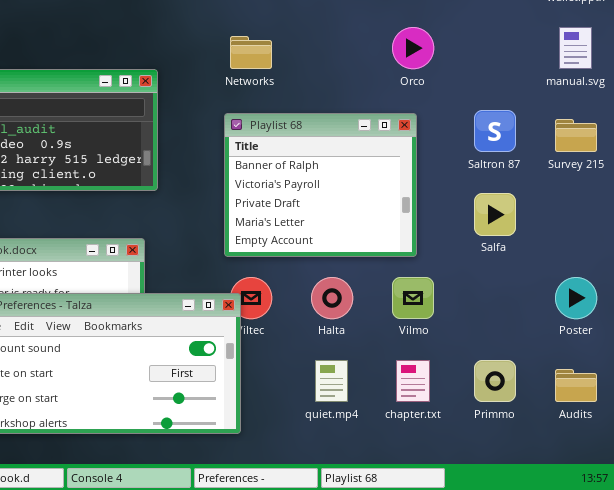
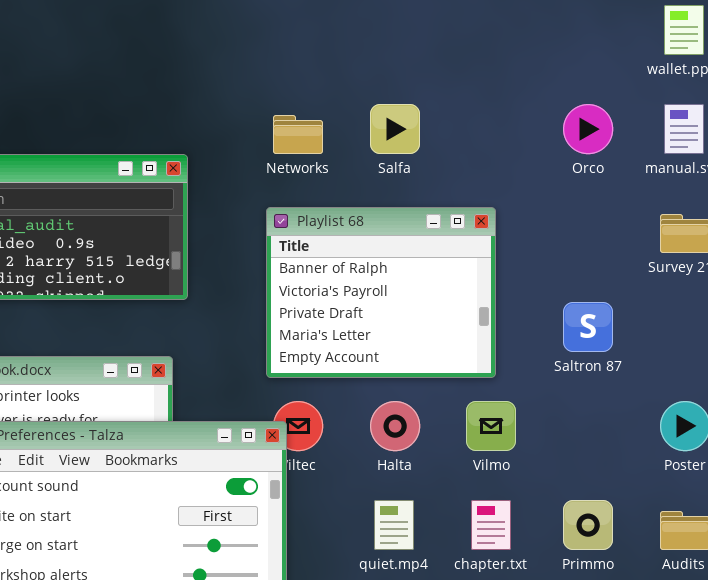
Orco: [392,27,434,69] -> [563,104,613,154], moved
Saltron 87: [474,110,516,152] -> [563,302,613,352], moved
Salfa: [474,193,516,236] -> [370,104,420,154], moved

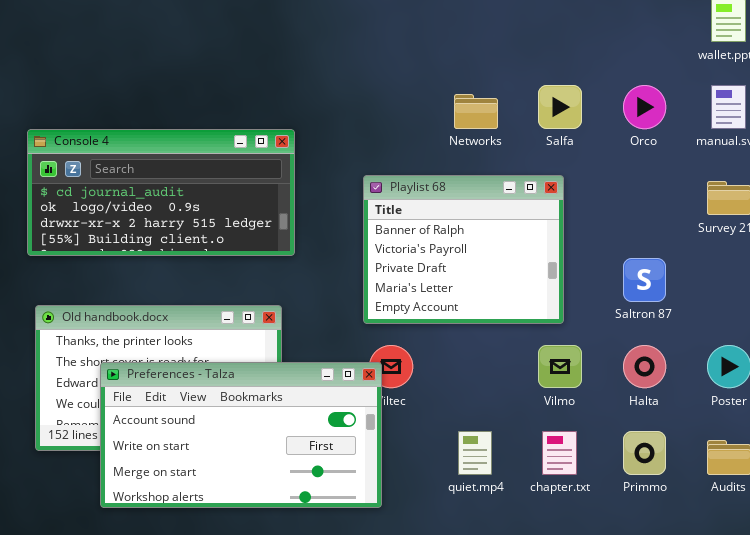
Salfa: [370,104,420,154] -> [538,85,582,129], moved
Networks: [273,115,323,154] -> [454,94,498,129], moved
Halta: [370,401,420,451] -> [623,345,666,388], moved

